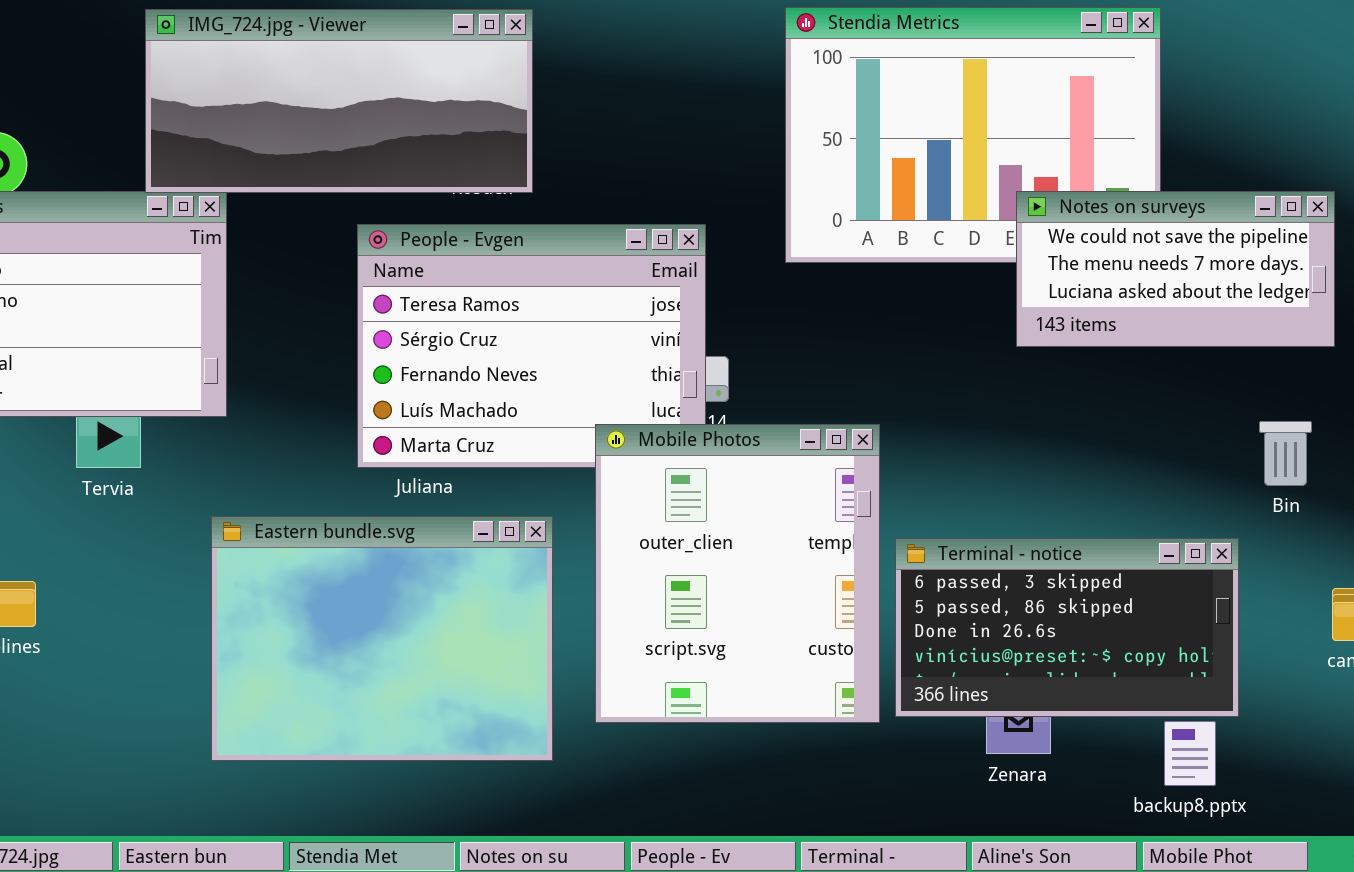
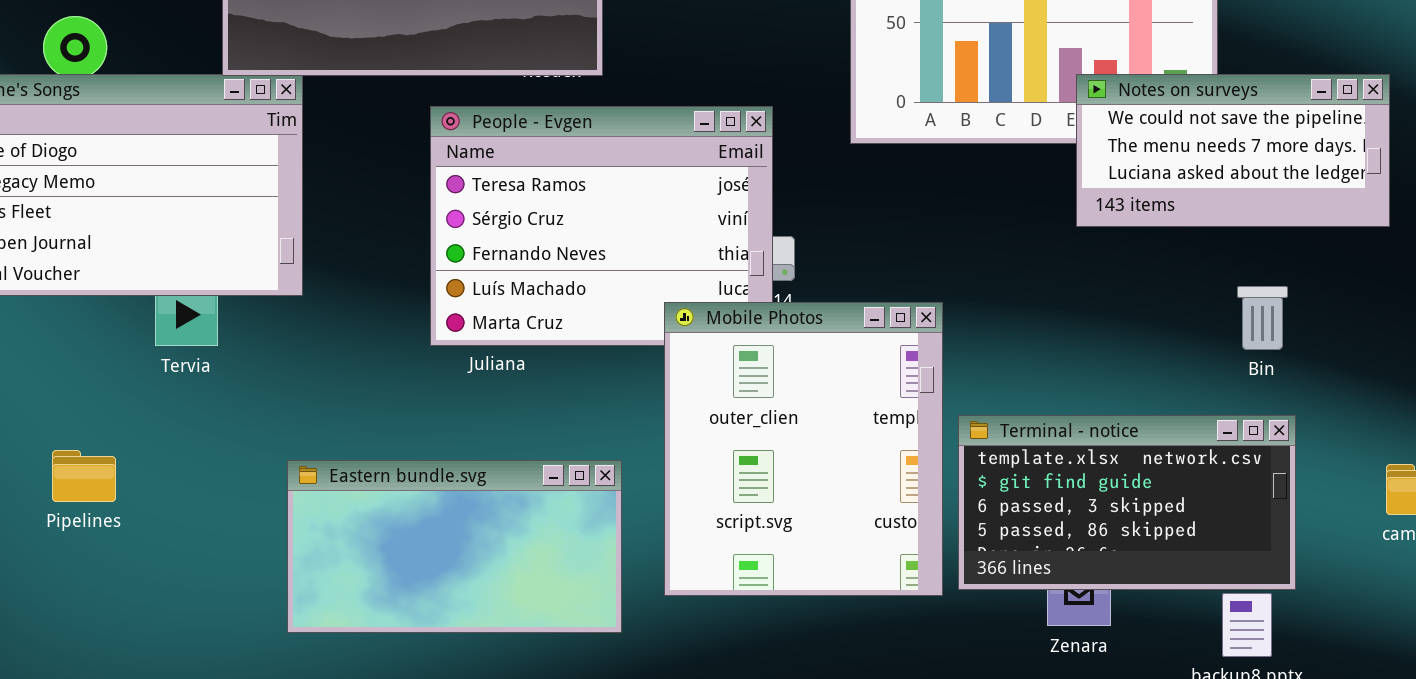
Bin: [1259,421,1312,486] -> [1237,286,1288,350], moved
Eastern bundle.svg: [211,516,553,761] -> [287,460,622,633], resized
Terminal - notice: [895,538,1239,717] -> [958,415,1296,590], scrolled up 2 rows

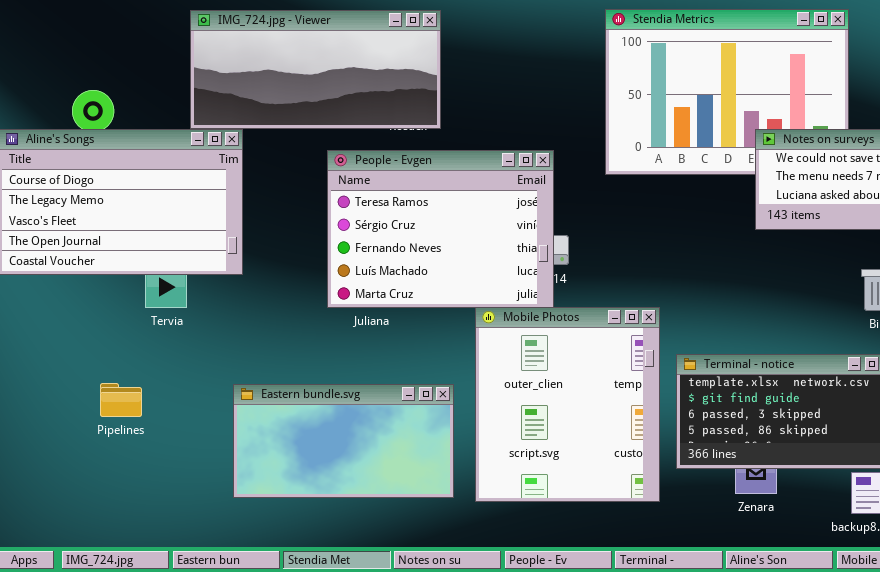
Mobile Photos: [664,302,943,596] -> [475,307,660,502], moved
Pipelines: [52,450,116,502] -> [100,383,142,417], moved

